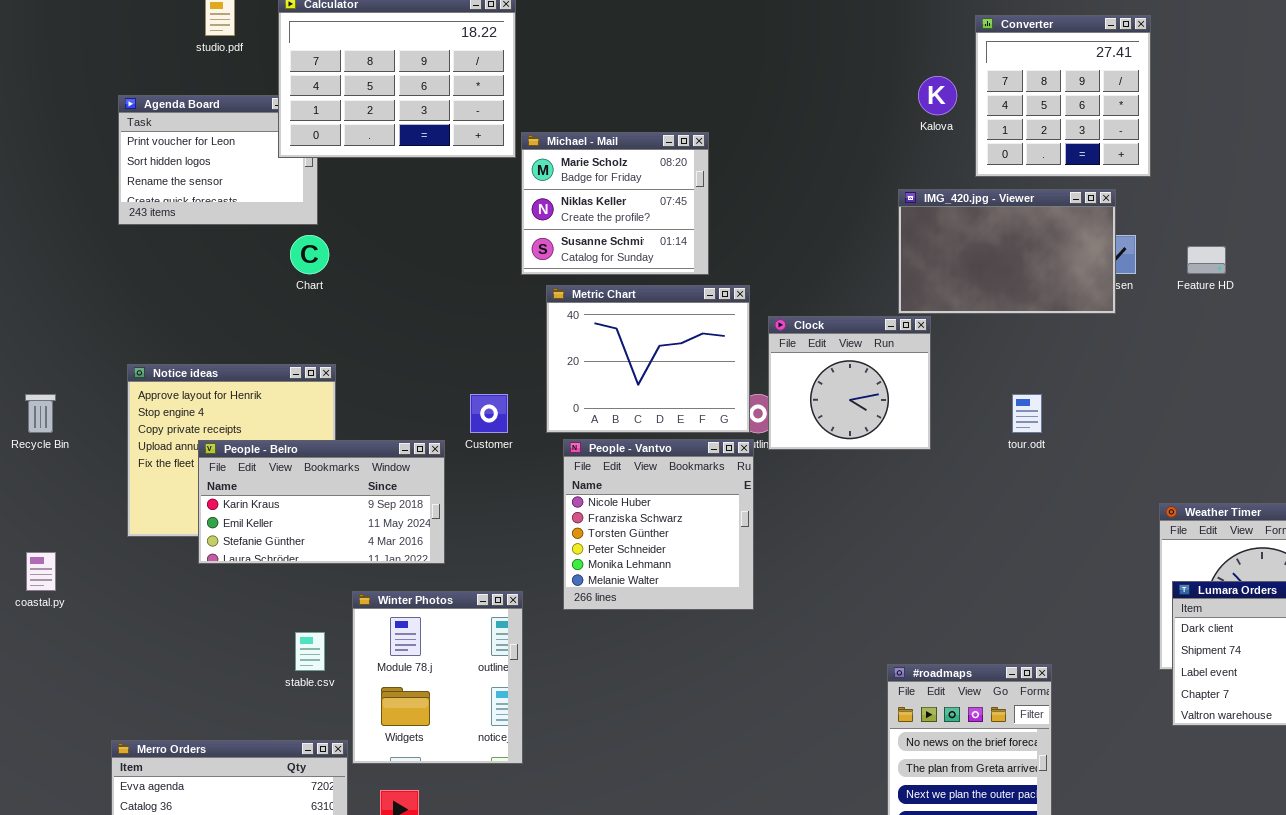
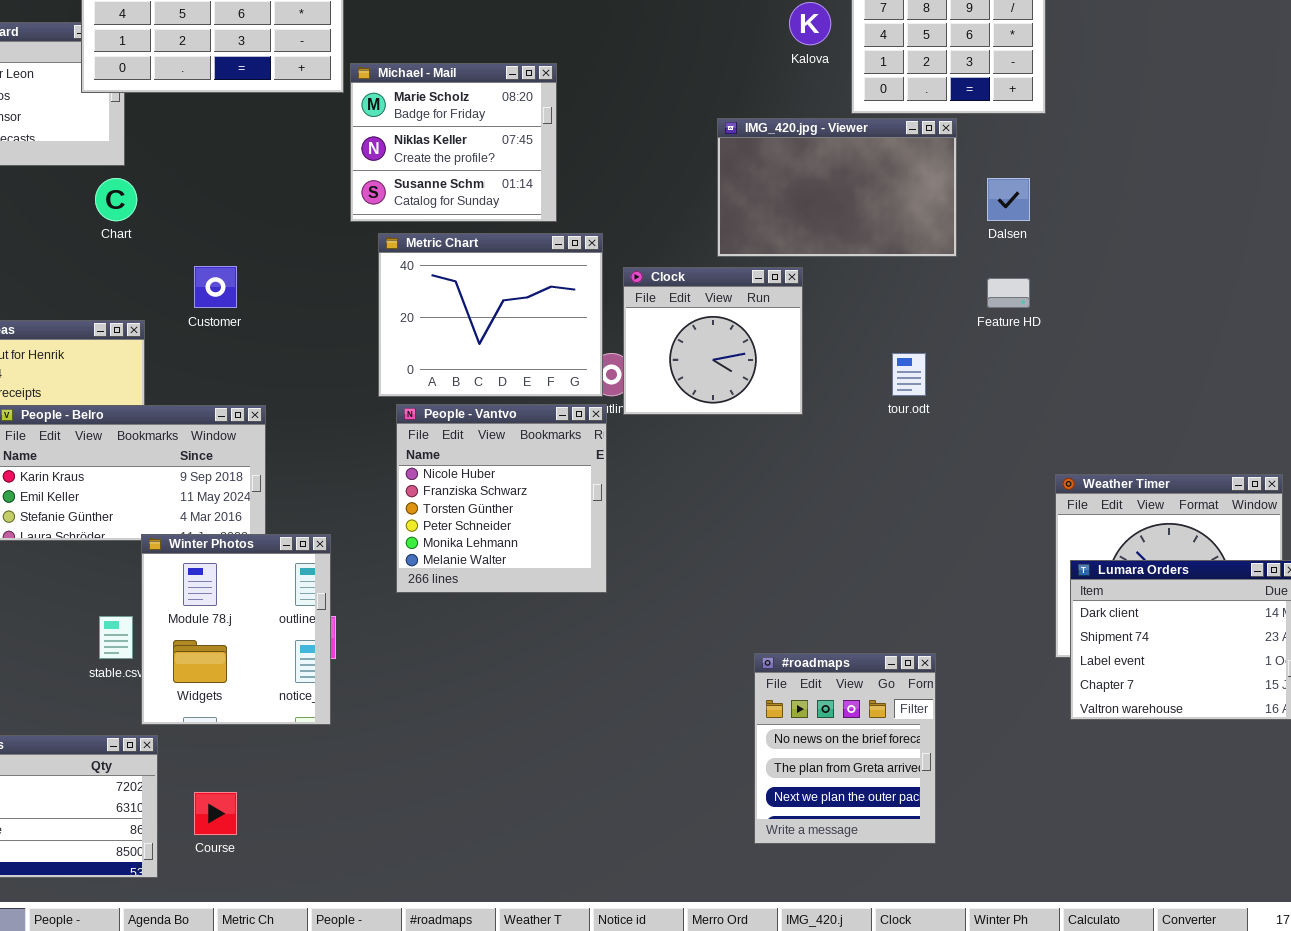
IMG_420.jpg - Viewer: [898,189,1116,314] -> [717,118,957,257], moved
Feature HD: [1187,246,1226,274] -> [987,278,1030,308], moved
Customer: [470,394,508,433] -> [194,266,237,308], moved
Winter Photos: [352,591,523,764] -> [141,534,331,725], moved

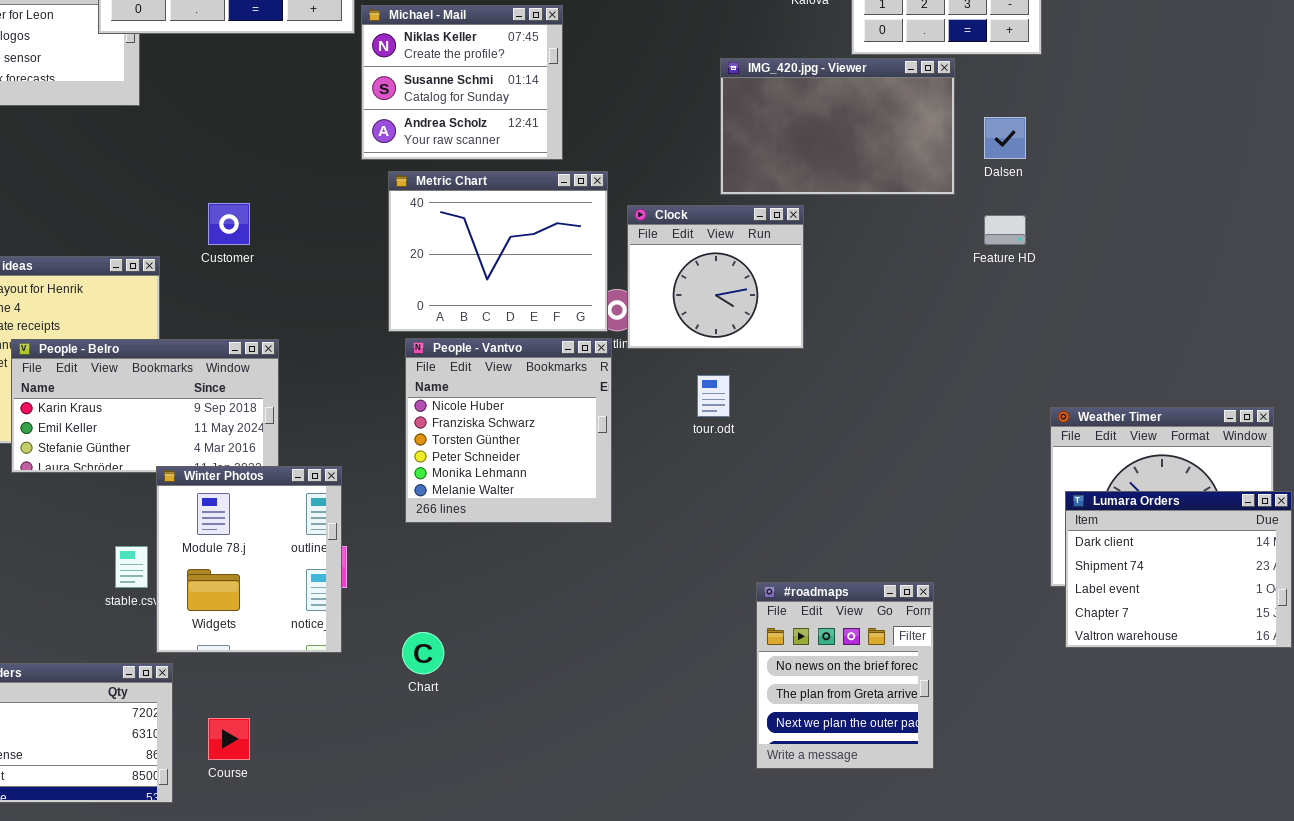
Michael - Mail: [350,63,557,222] -> [361,5,563,160], scrolled down 1 row
Chart: [95,178,137,221] -> [402,632,444,674], moved
tour.odt: [892,353,926,396] -> [697,375,730,417], moved

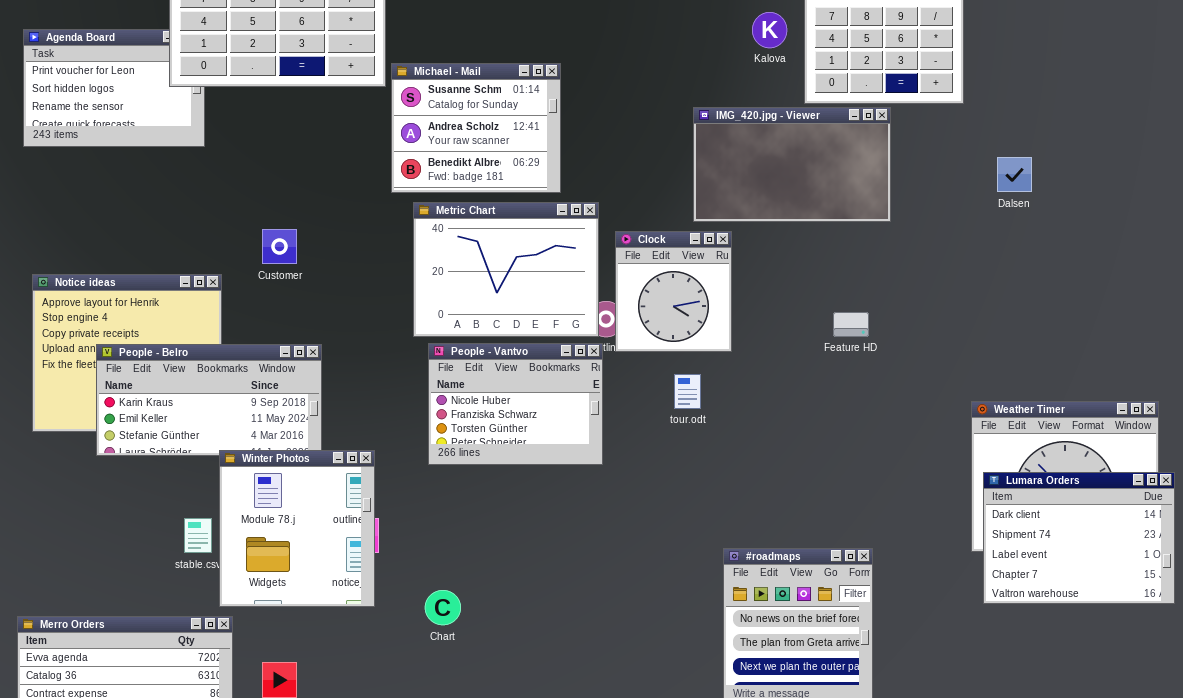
Michael - Mail: [361,5,563,160] -> [391,63,561,193], scrolled down 1 row
Dalsen: [984,117,1026,159] -> [997,157,1032,192], moved
Clock: [627,205,804,349] -> [615,231,732,352], resized
Feature HD: [984,215,1026,245] -> [833,312,869,337], moved
People - Vantvo: [405,338,612,523] -> [428,343,603,465], resized

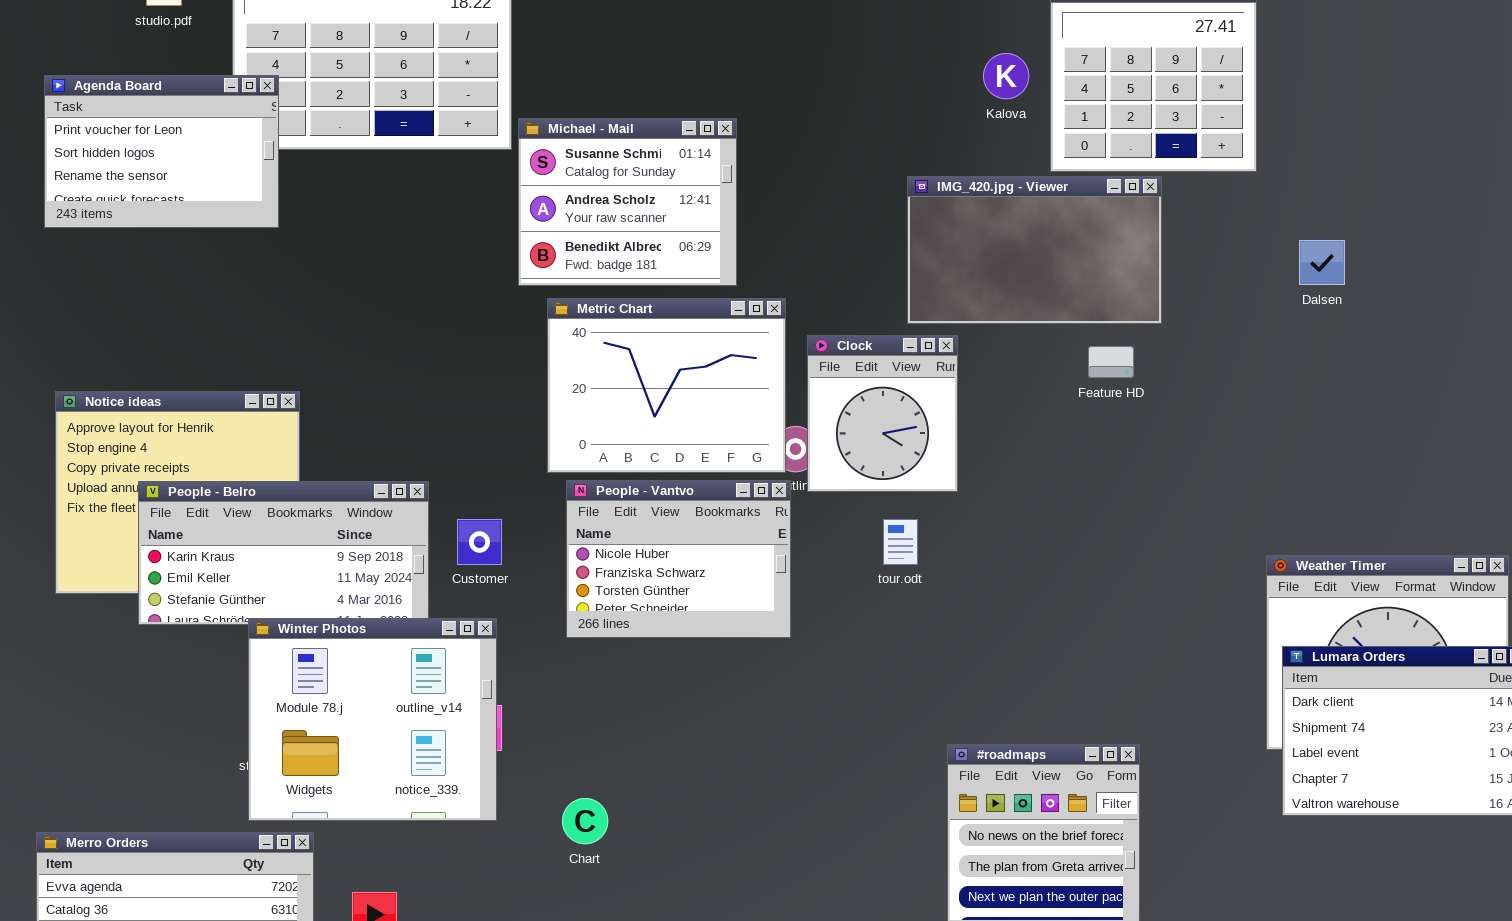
Agenda Board: [23,29,205,147] -> [44,75,279,228], raised
Customer: [262,229,297,264] -> [457,519,502,565], moved
Feature HD: [833,312,869,337] -> [1088,346,1134,378], moved
Winter Photos: [219,450,375,607] -> [248,618,497,821], resized

